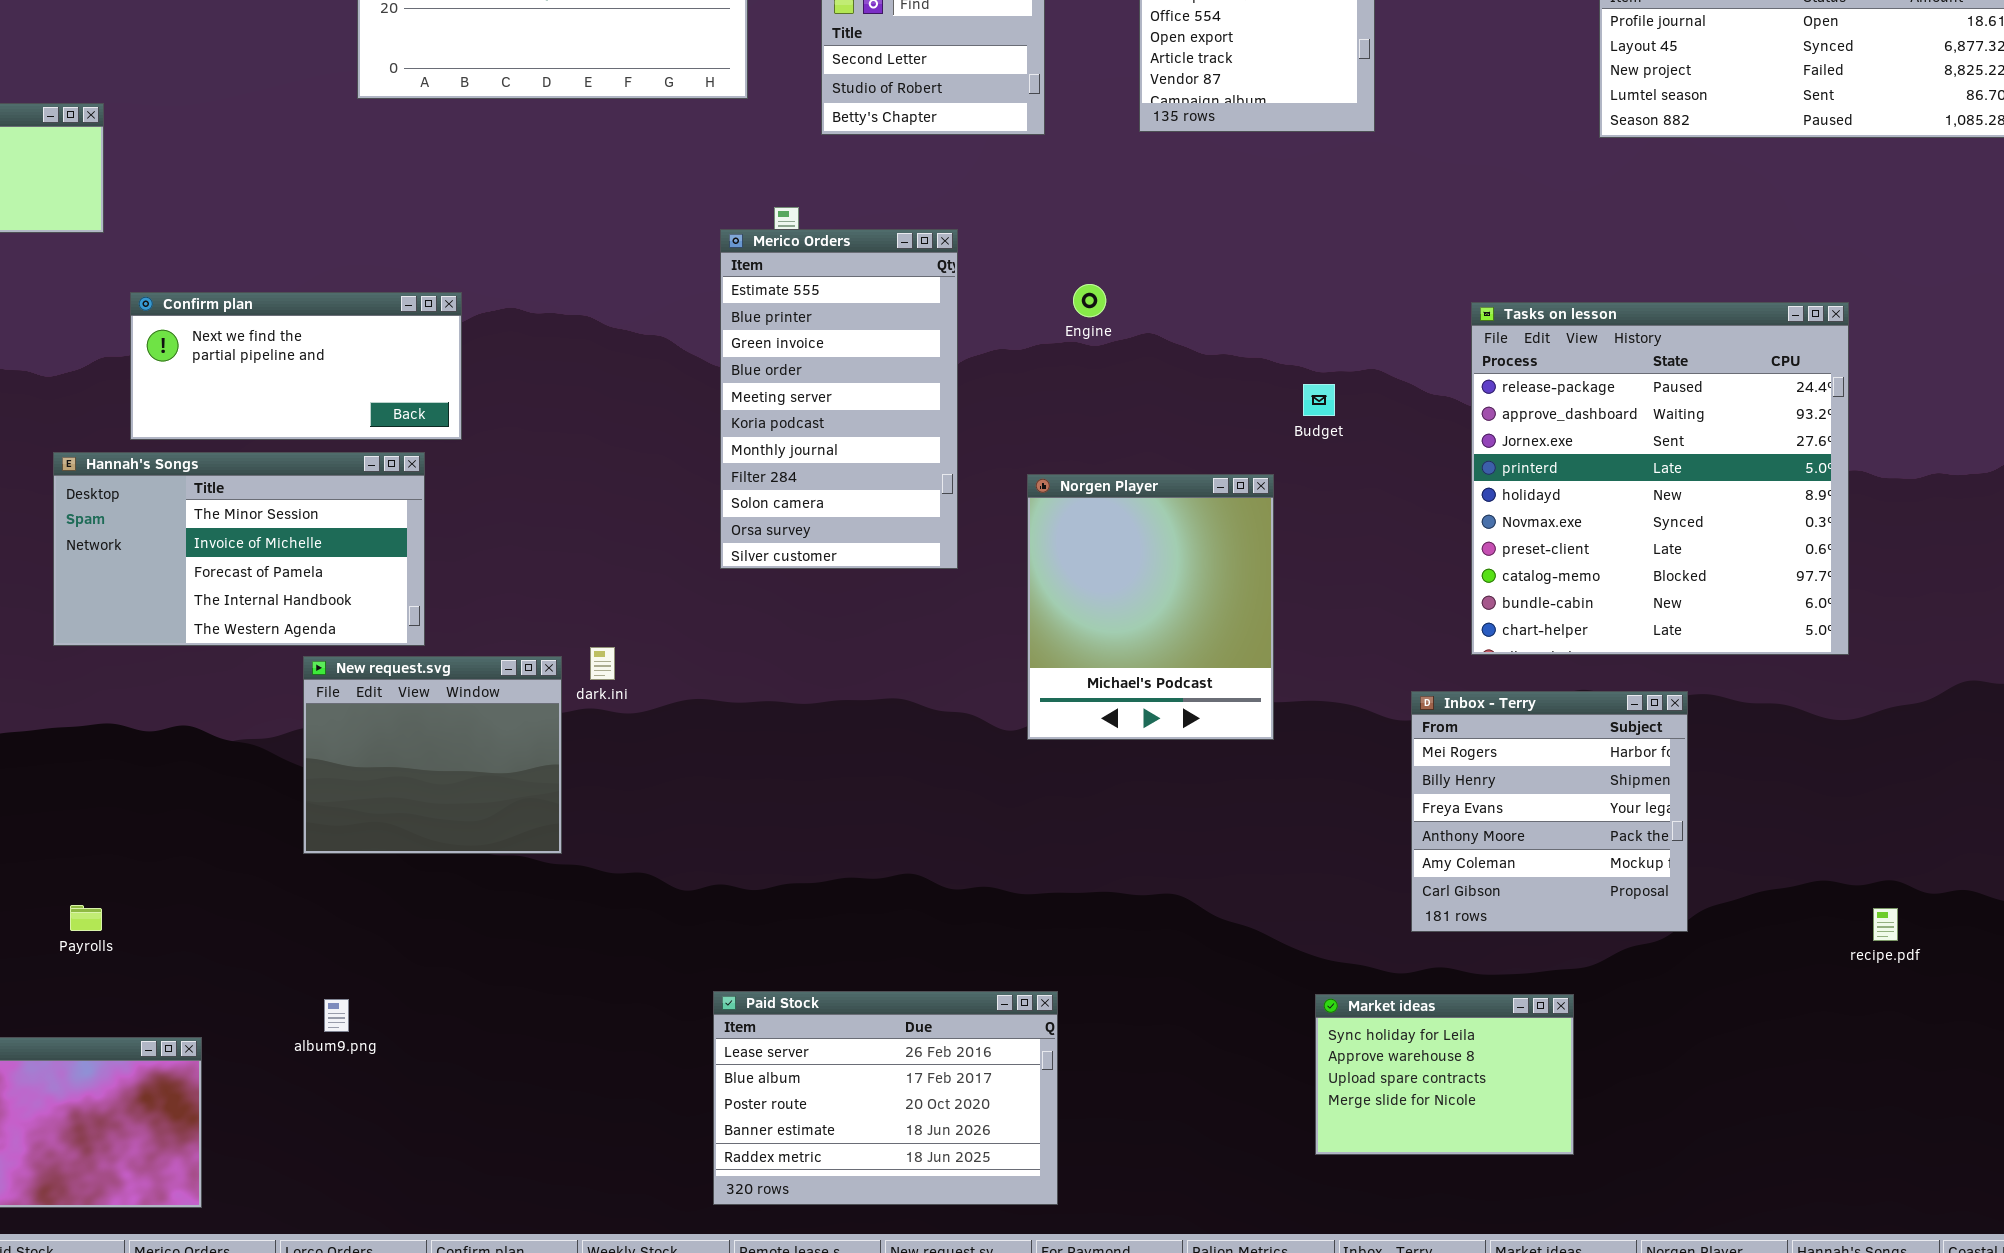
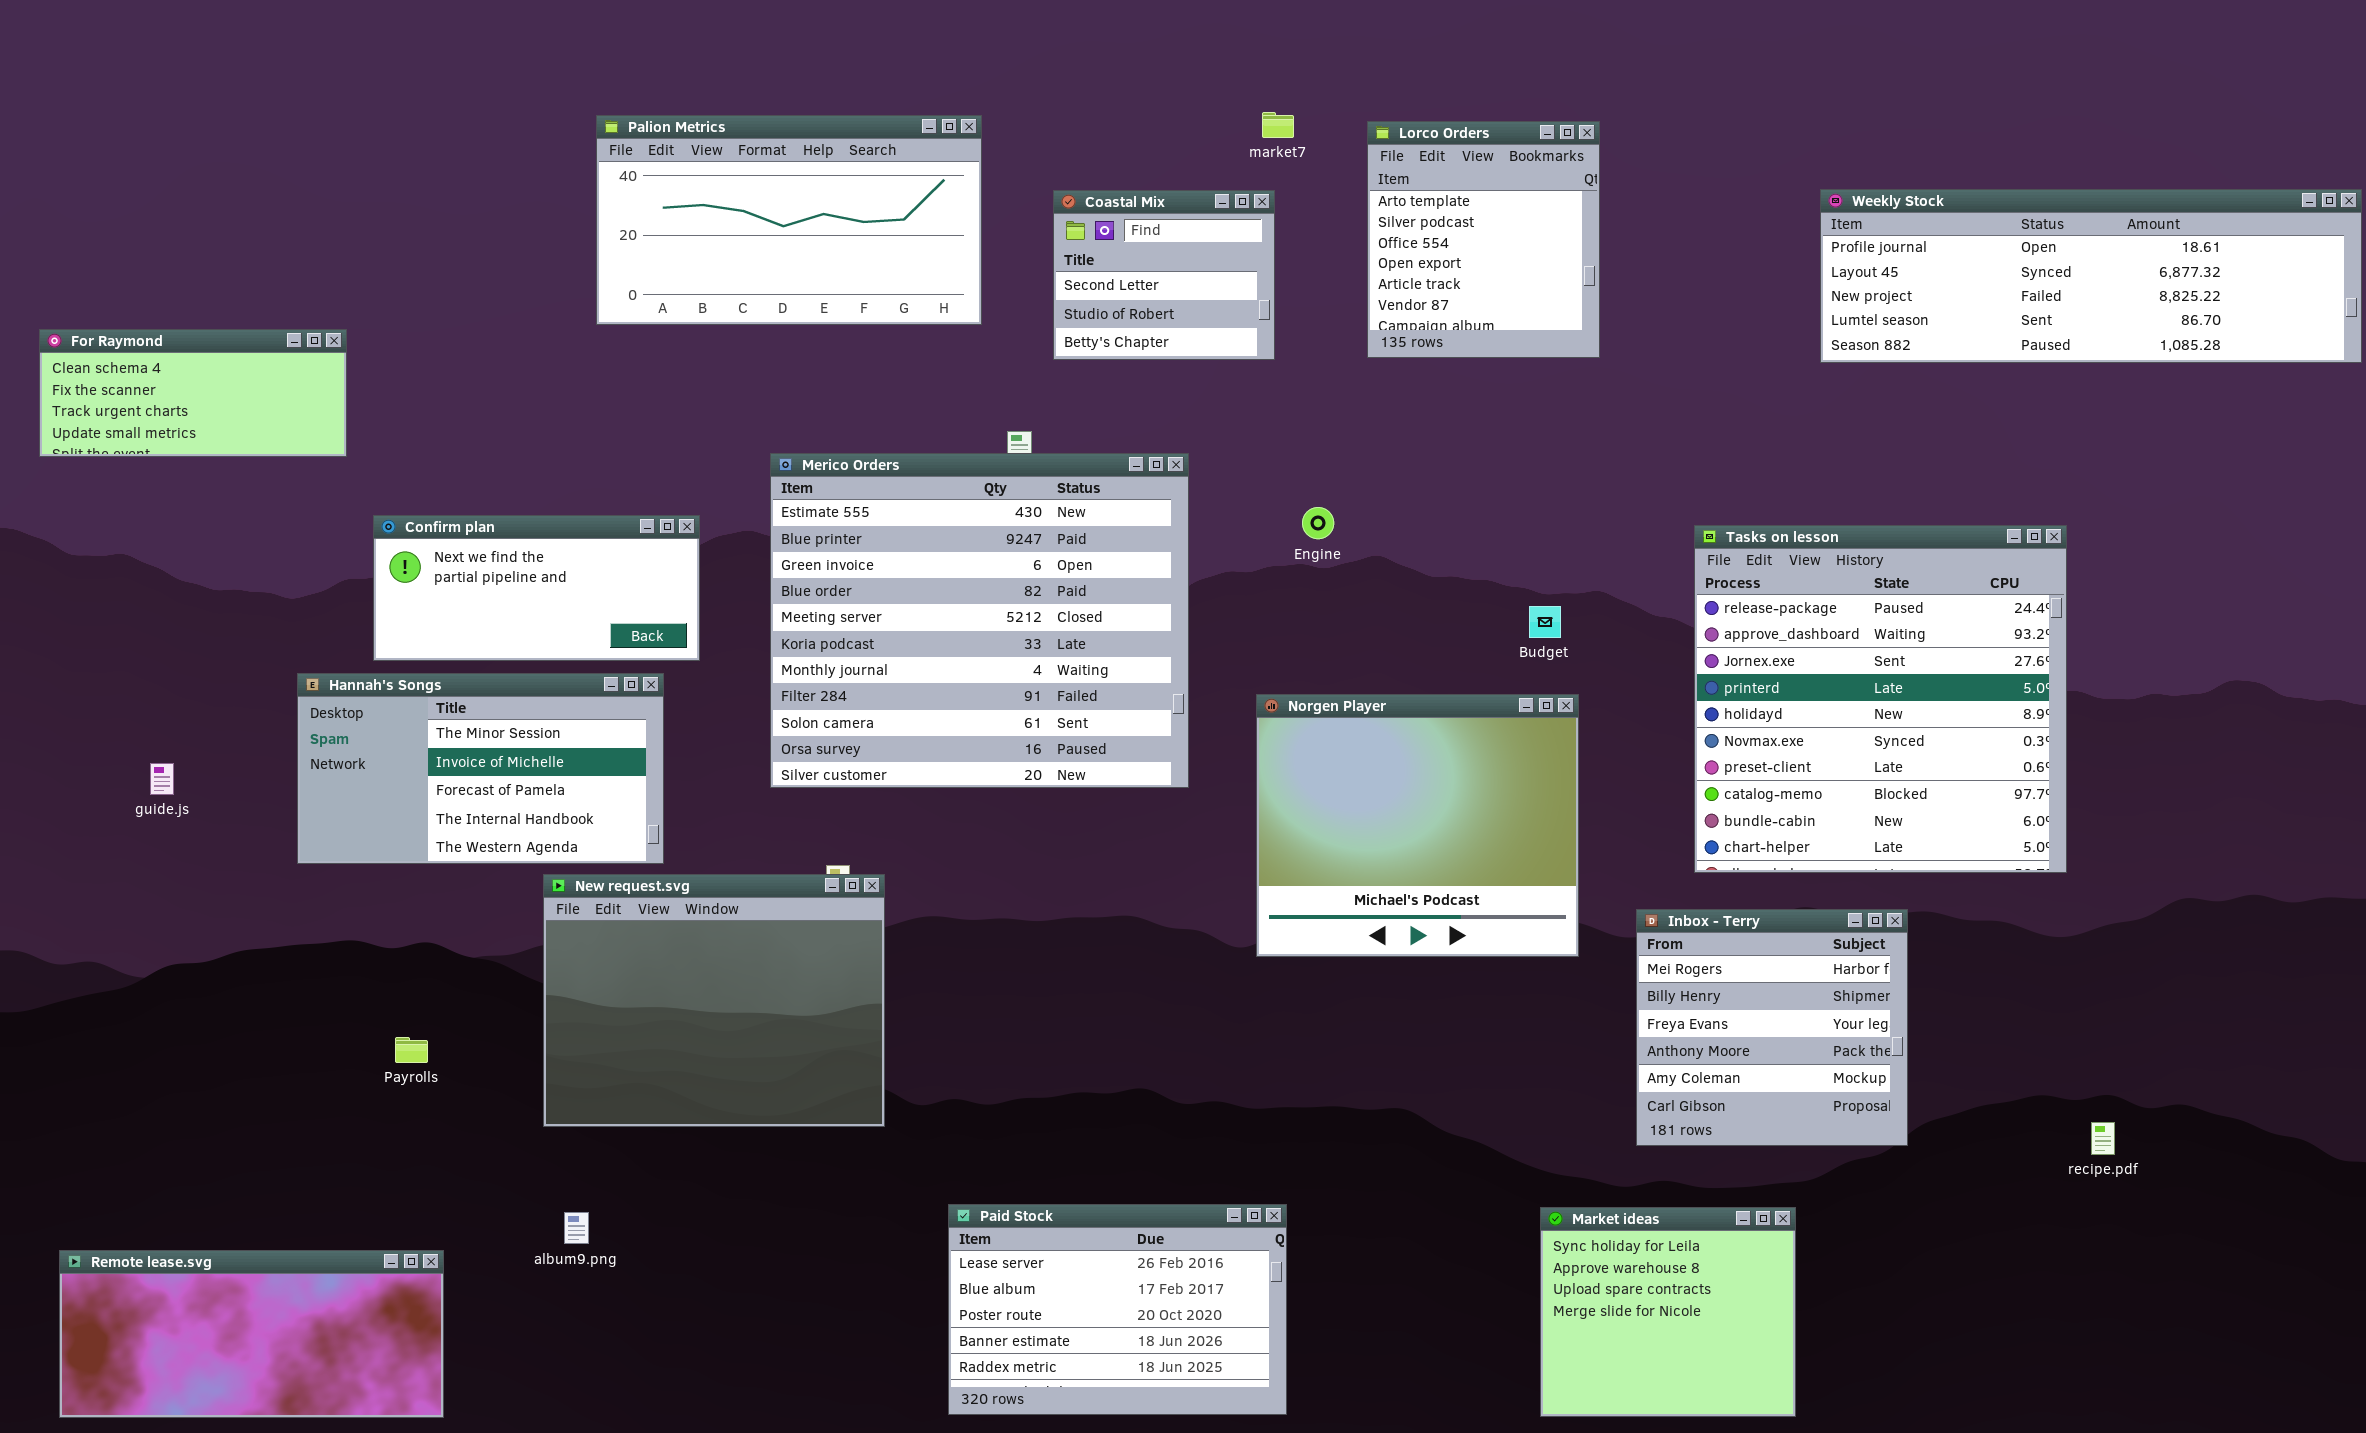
Merico Orders: [720,229,958,569] -> [770,453,1189,788], resized
Norgen Player: [1027,474,1274,740] -> [1256,694,1579,957], resized
New request.svg: [303,656,562,854] -> [543,874,885,1127], resized
Payrolls: [70,905,102,931] -> [395,1037,428,1063], moved
Market ideas: [1315,994,1574,1155] -> [1540,1207,1796,1417], resized

